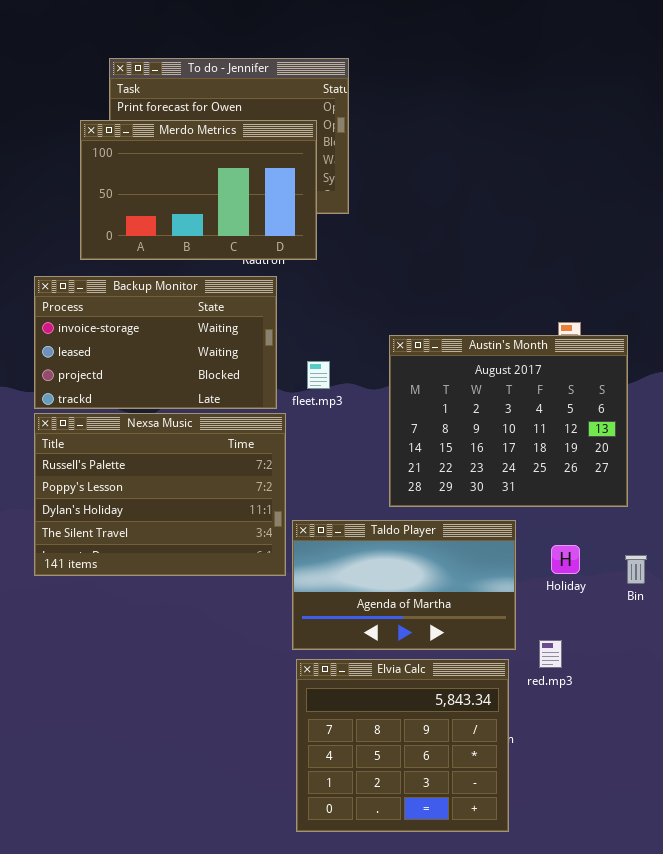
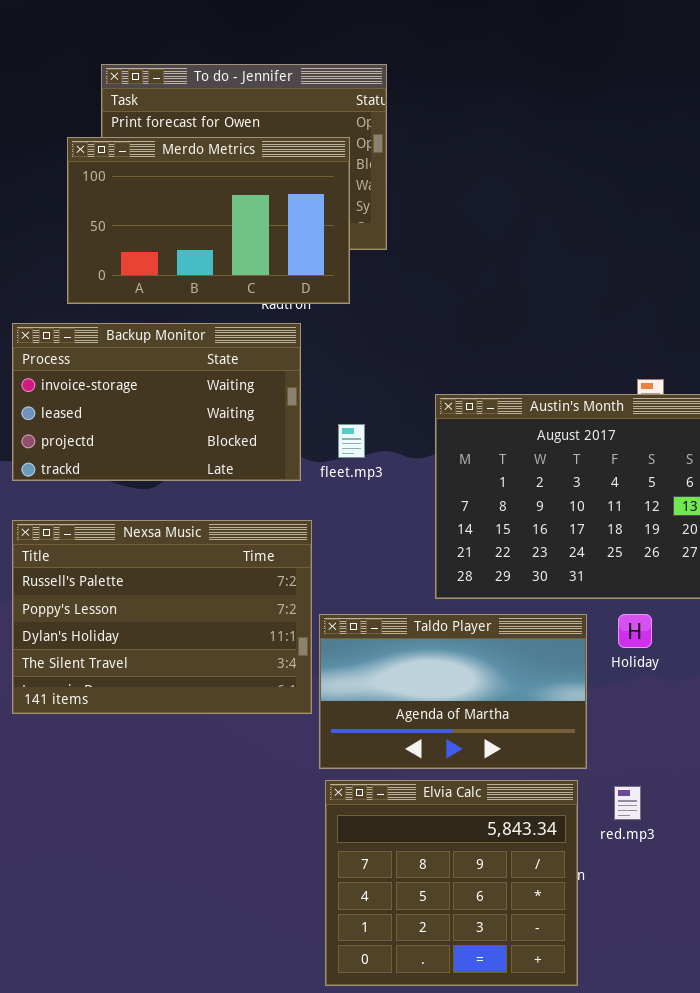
Nexsa Music: [34,413,286,576] -> [12,520,312,714], moved
Holiday: [551,545,580,574] -> [618,614,652,648], moved
red.mp3: [539,640,562,668] -> [614,786,641,820], moved

